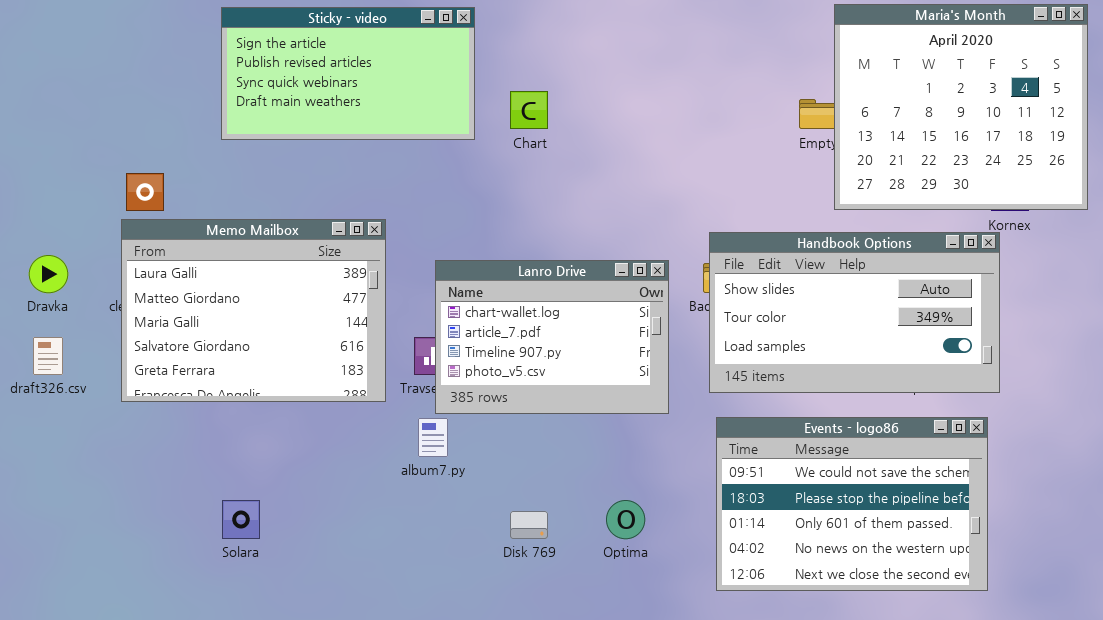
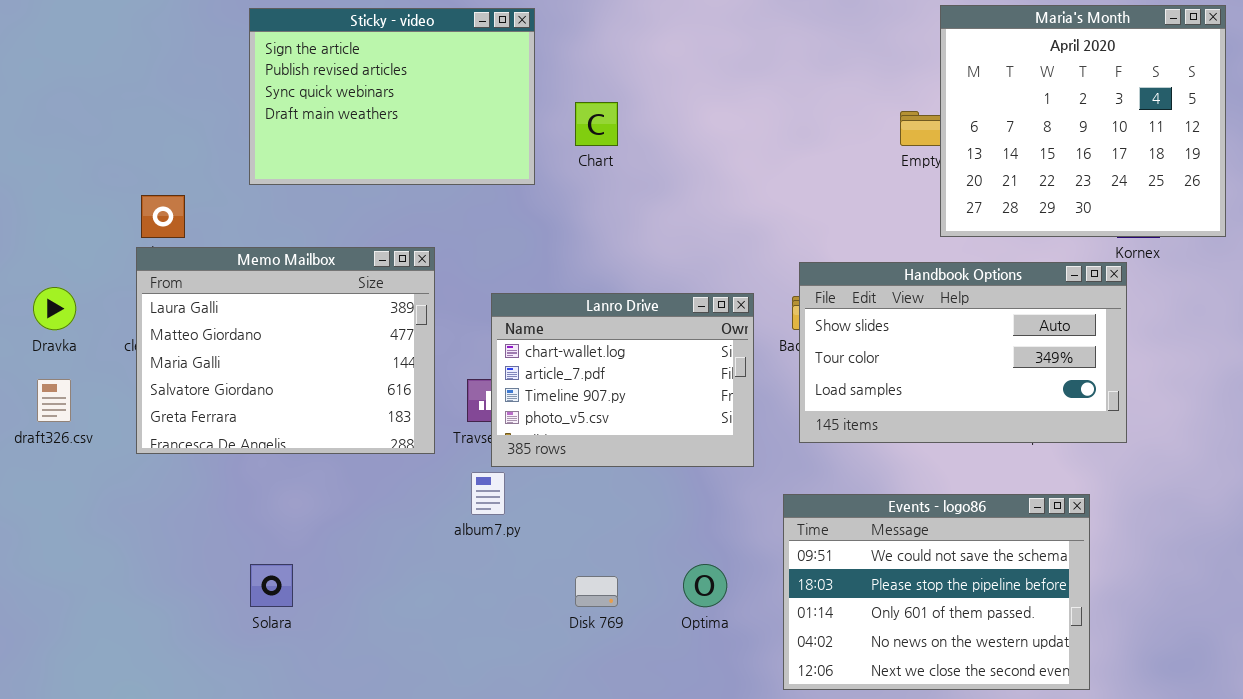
Sticky - video: [221,7,475,140] -> [249,8,535,185], resized
Events - logo86: [716,417,988,591] -> [783,494,1090,690], moved

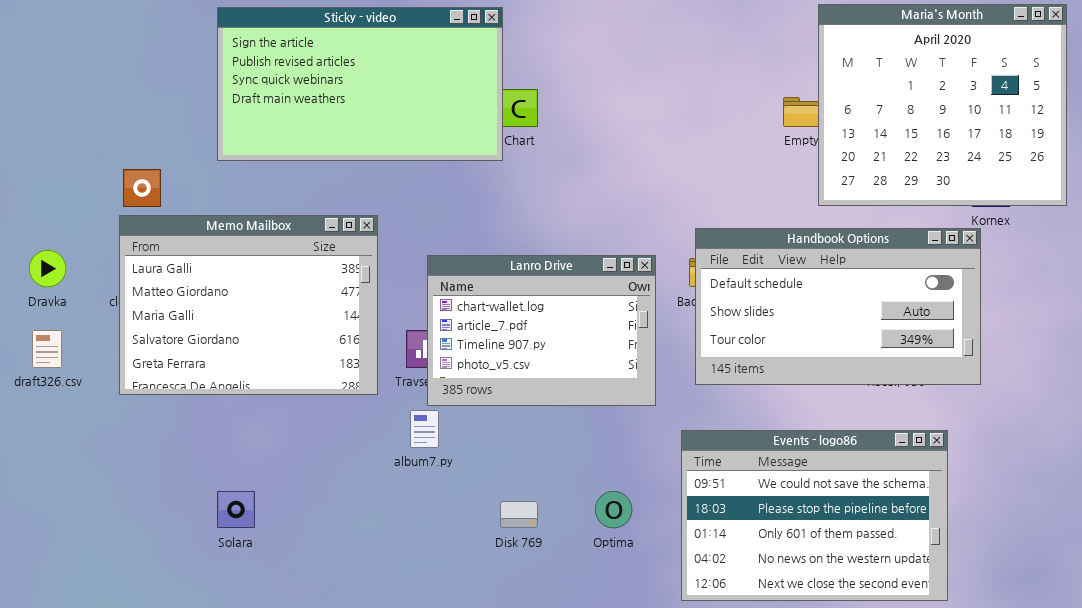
Sticky - video: [249,8,535,185] -> [217,7,503,161], resized
Handbook Options: [799,262,1127,443] -> [695,228,981,385], scrolled up 1 row

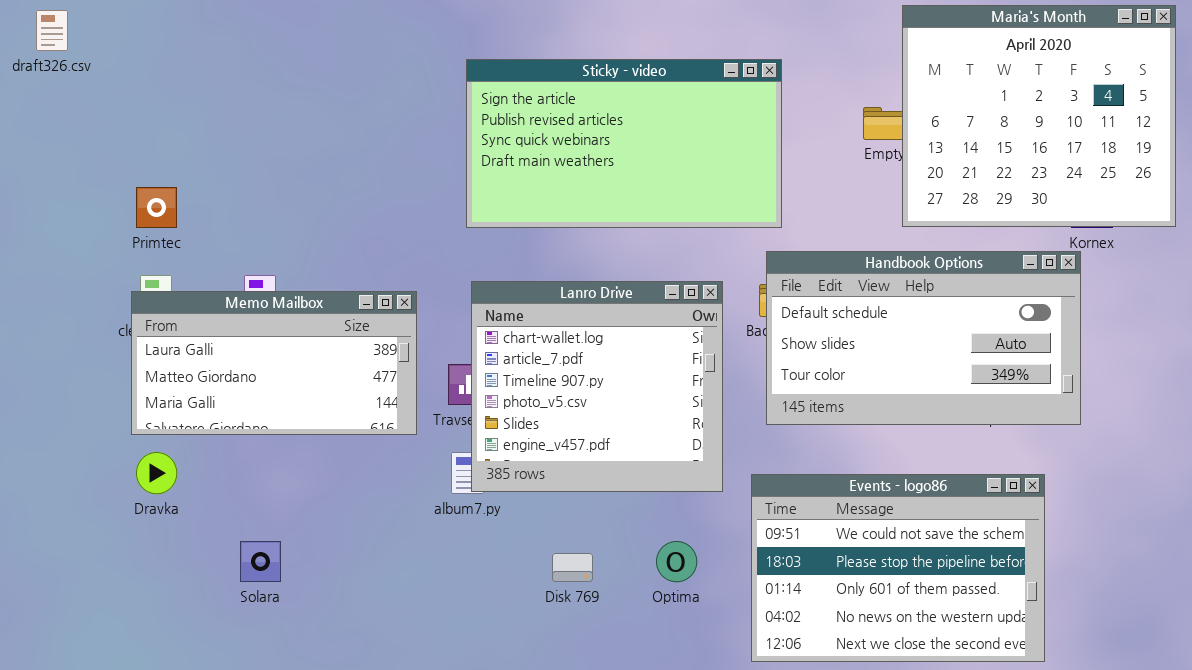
Sticky - video: [217,7,503,161] -> [466,59,782,228], moved
Memo Mailbox: [119,215,378,395] -> [131,291,417,435], resized
Dravka: [29,250,66,287] -> [136,452,177,494], moved
Lanro Drive: [427,255,656,406] -> [471,281,723,492], resized
draft326.csv: [32,330,62,368] -> [36,10,68,51], moved

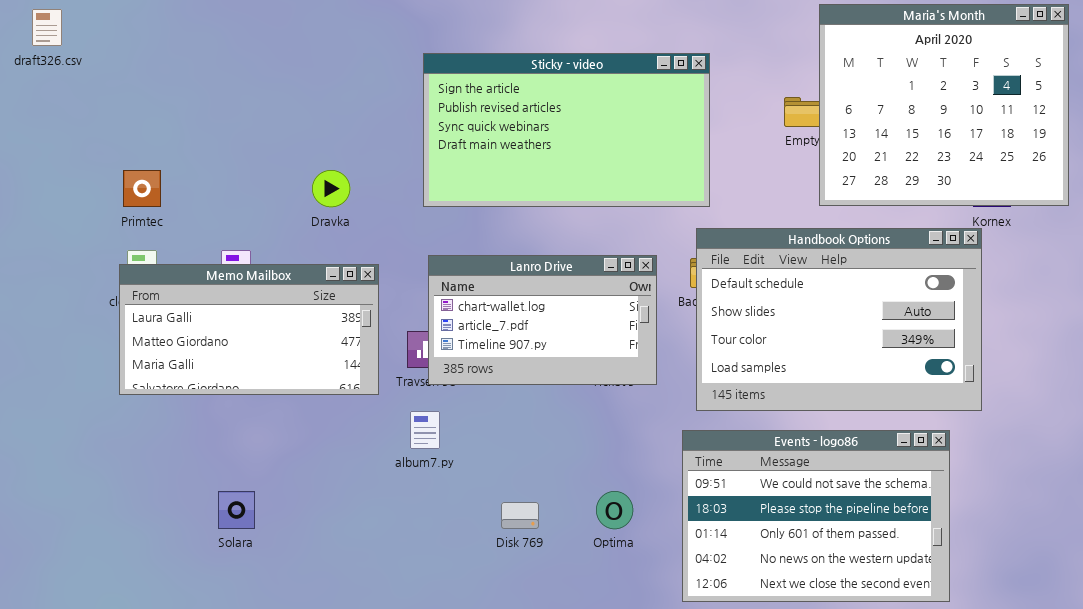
Handbook Options: [766,251,1081,425] -> [696,228,982,411], resized
Lanro Drive: [471,281,723,492] -> [428,255,657,385], resized
Dravka: [136,452,177,494] -> [312,170,350,207], moved

